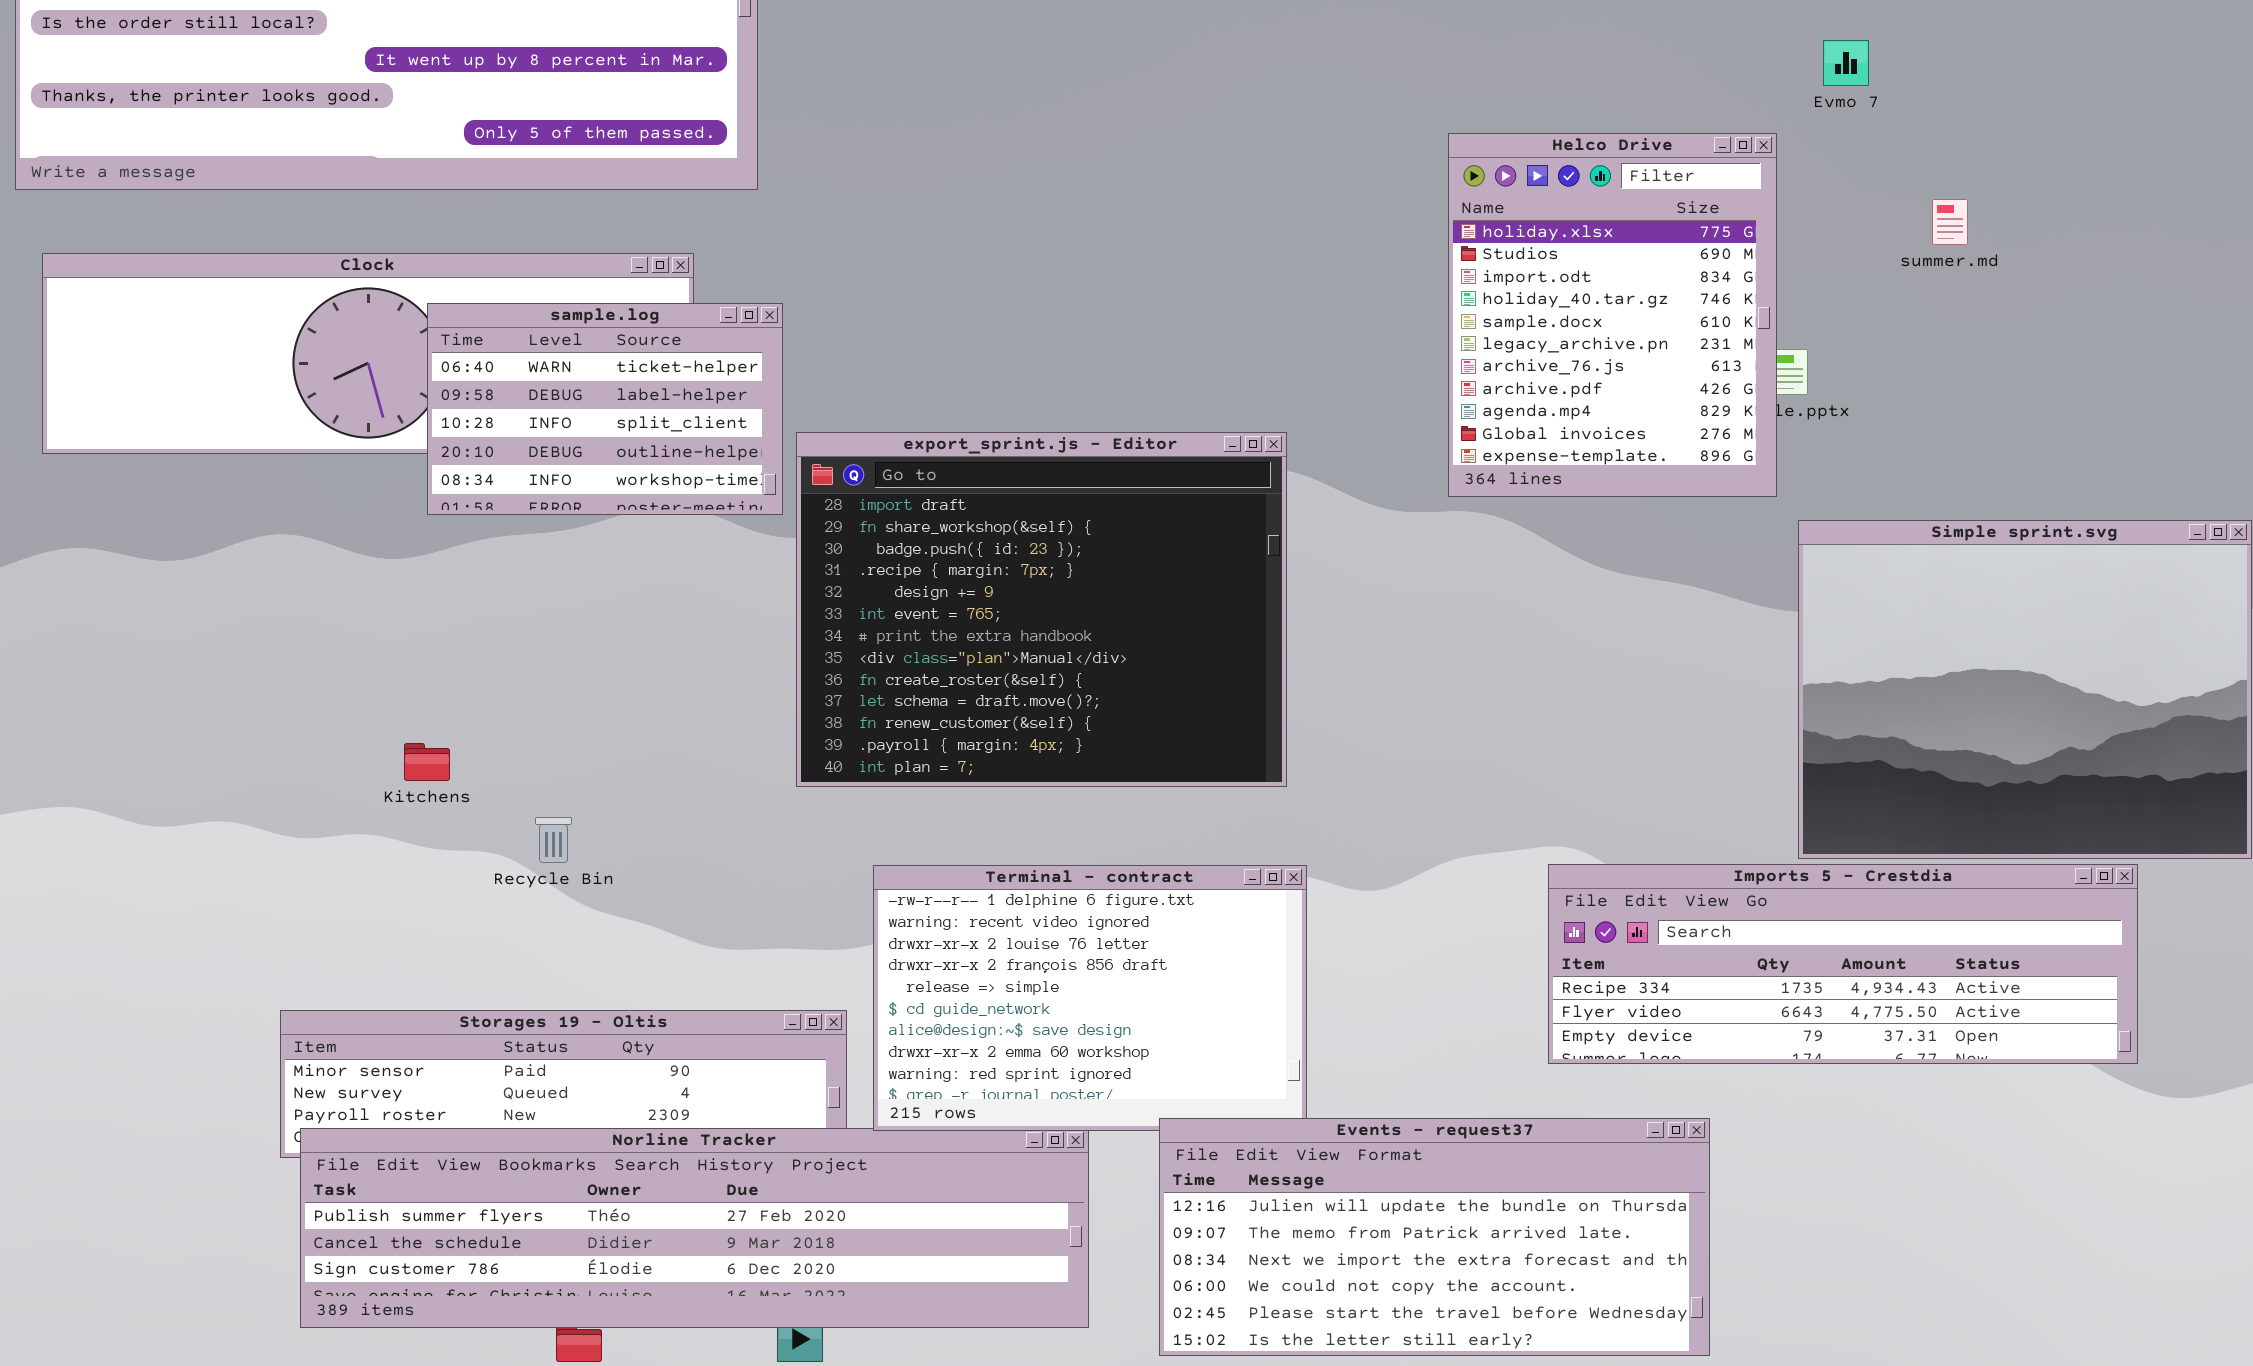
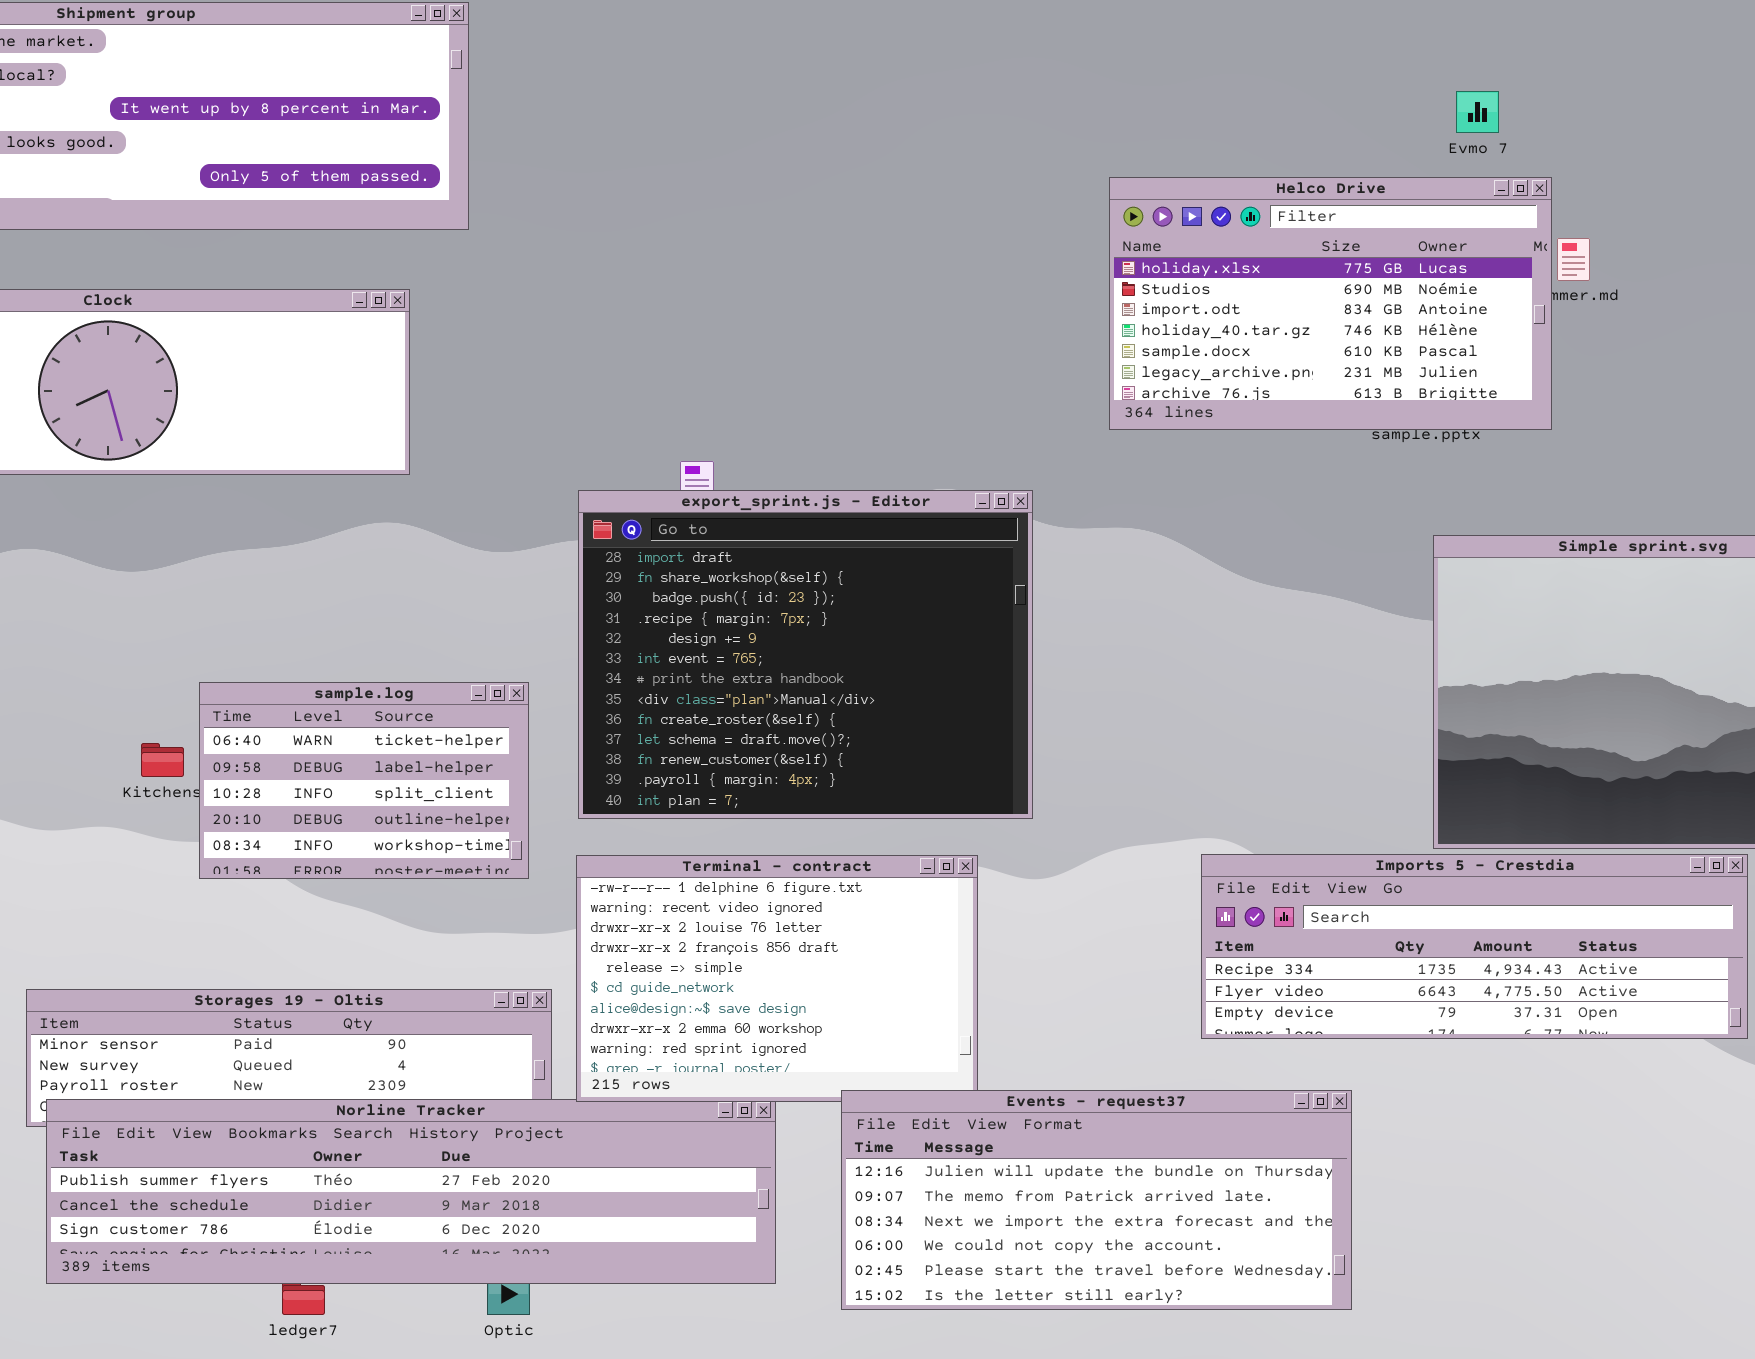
Helco Drive: [1448,133,1777,497] -> [1109,177,1552,430], resized
sample.log: [427,303,783,515] -> [199,682,529,879], moved
export_sprint.js - Editor: [796,432,1287,787] -> [578,490,1033,819], moved

